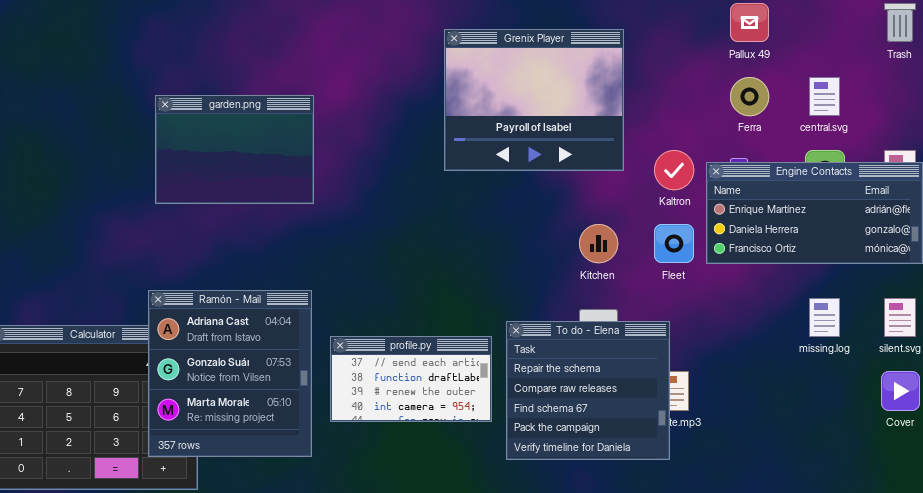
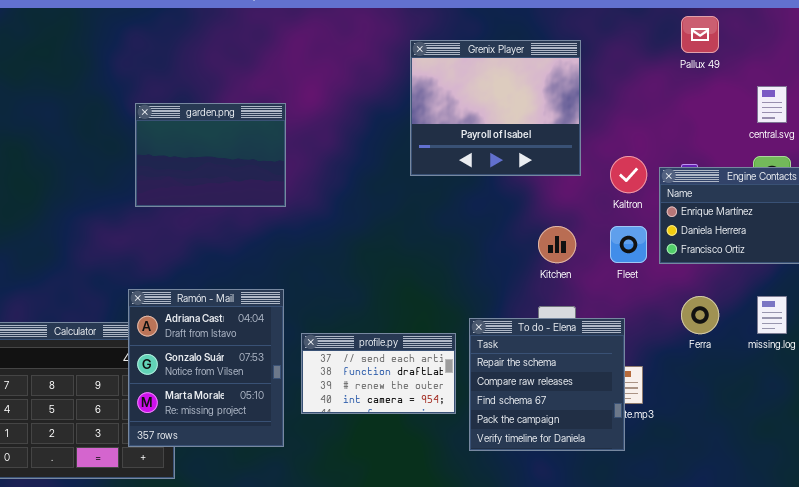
Ferra: [730,77,769,116] -> [681,296,719,334], moved

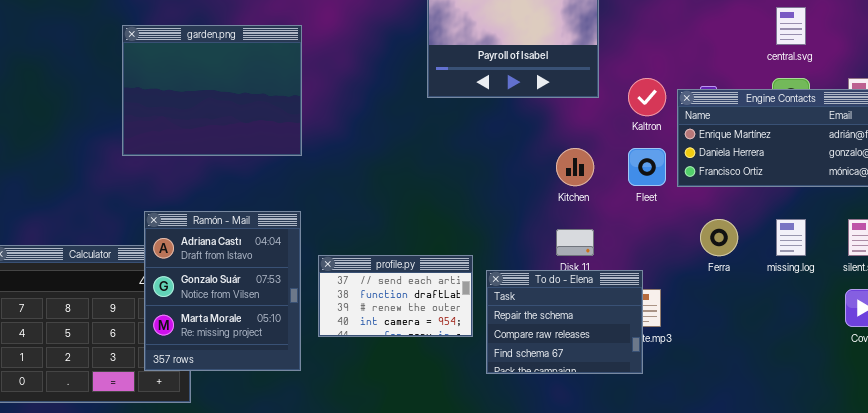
garden.png: [135,103,286,207] -> [122,25,302,156], resized
To do - Elena: [469,318,625,451] -> [486,270,643,374], resized

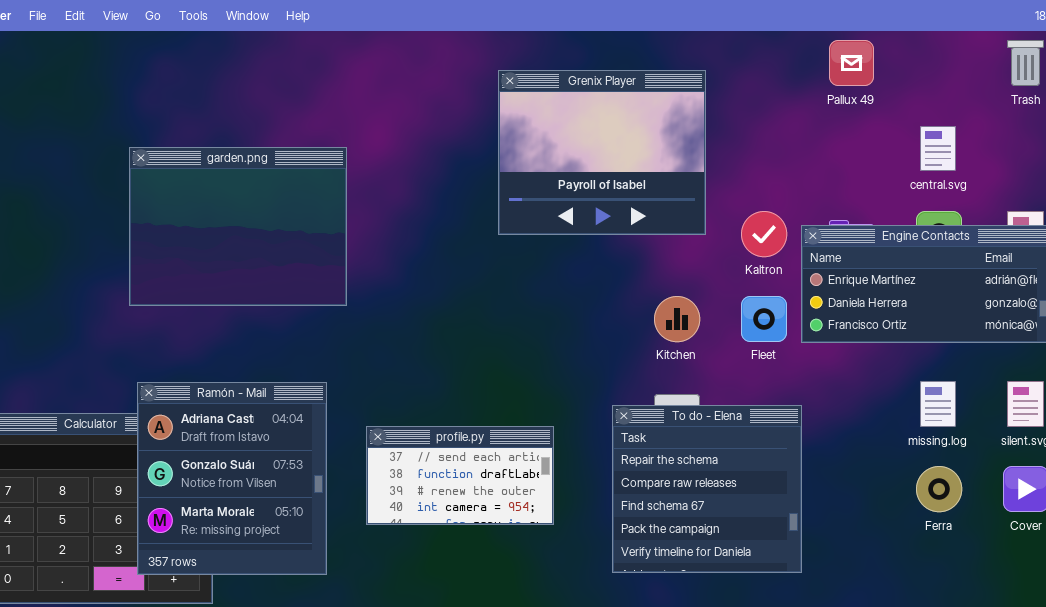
Ramón - Mail: [144,211,301,371] -> [137,382,327,575], moved
Ferra: [700,219,738,256] -> [916,466,962,512], moved
To do - Elena: [486,270,643,374] -> [612,405,802,573], moved, resized

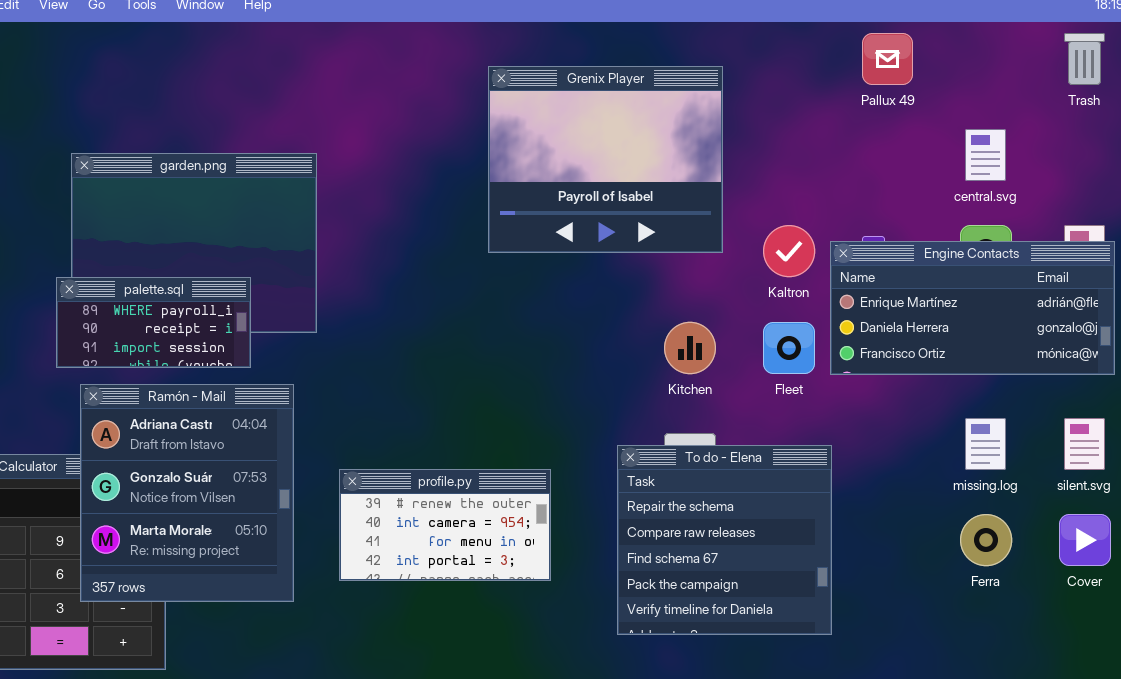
palette.sql: none -> [56,277,251,368], opened
Ramón - Mail: [137,382,327,575] -> [80,384,294,602], moved
profile.py: [366,426,554,525] -> [339,469,551,581], scrolled down 2 rows

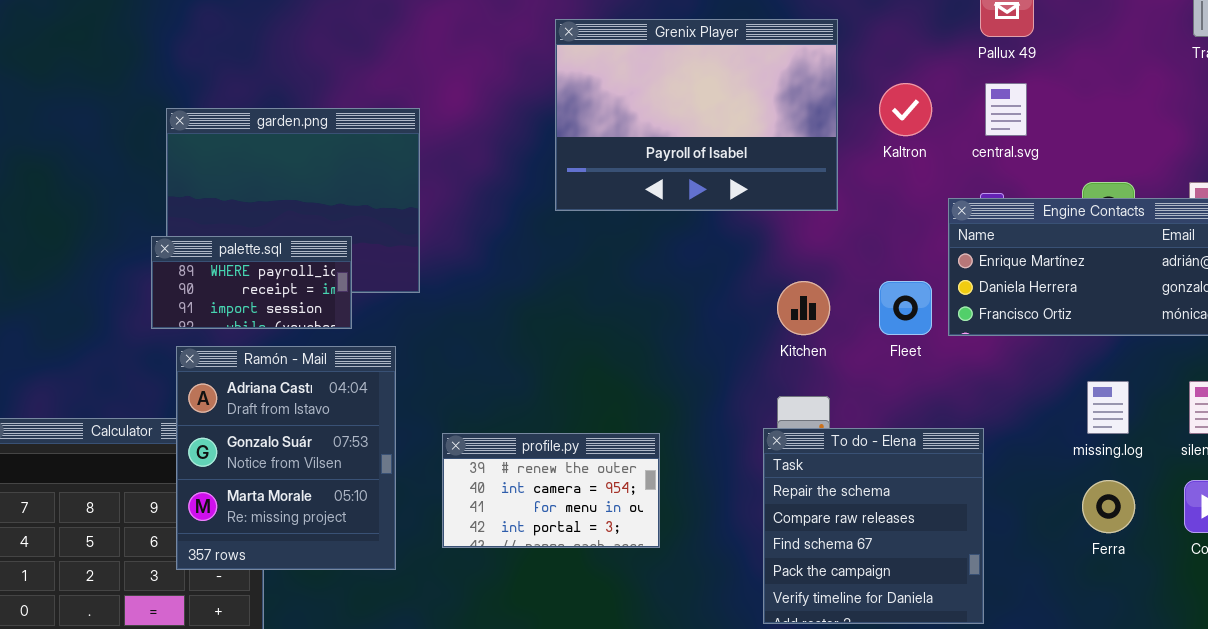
Grenix Player: [488,66,723,253] -> [555,19,838,211], resized
central.svg: [965,129,1006,181] -> [985,83,1027,136], moved
Kaltron: [763,225,815,277] -> [879,83,932,136], moved
To do - Elena: [617,445,832,635] -> [763,428,984,624], moved

